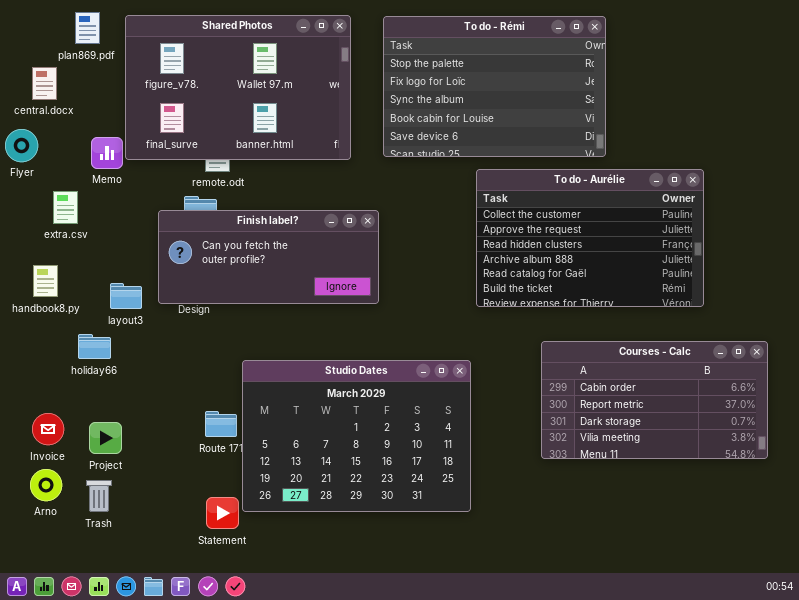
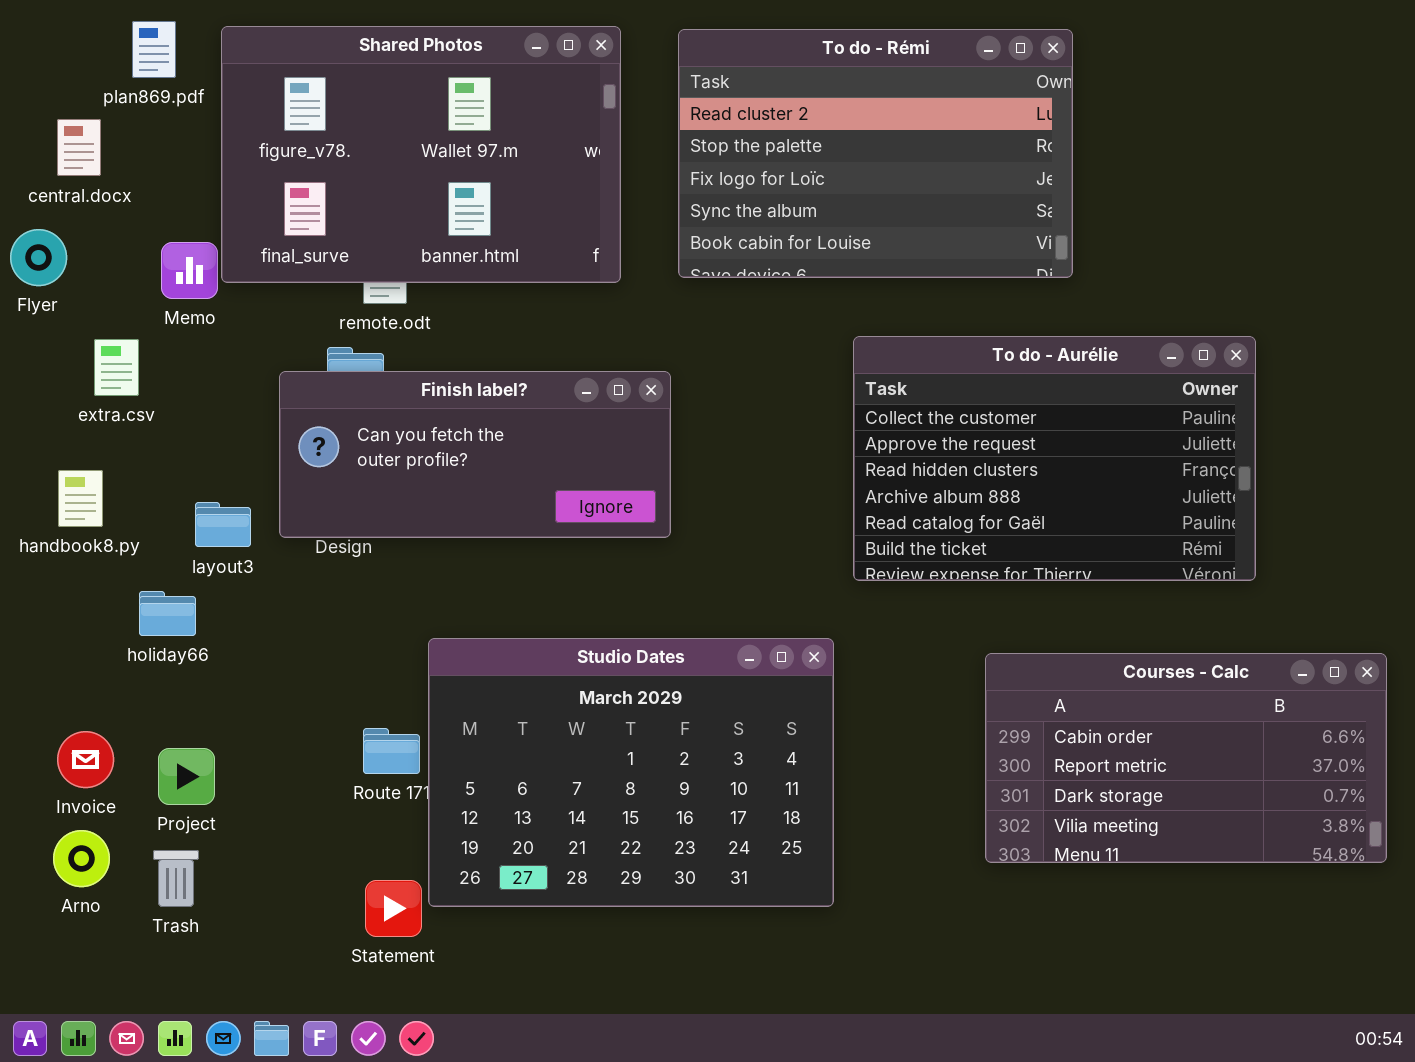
To do - Rémi: [383,16,606,157] -> [678,29,1073,278], scrolled up 1 row
To do - Aurélie: [476,169,704,307] -> [853,336,1256,581], moved
Courses - Calc: [541,341,768,459] -> [985,653,1387,863], moved

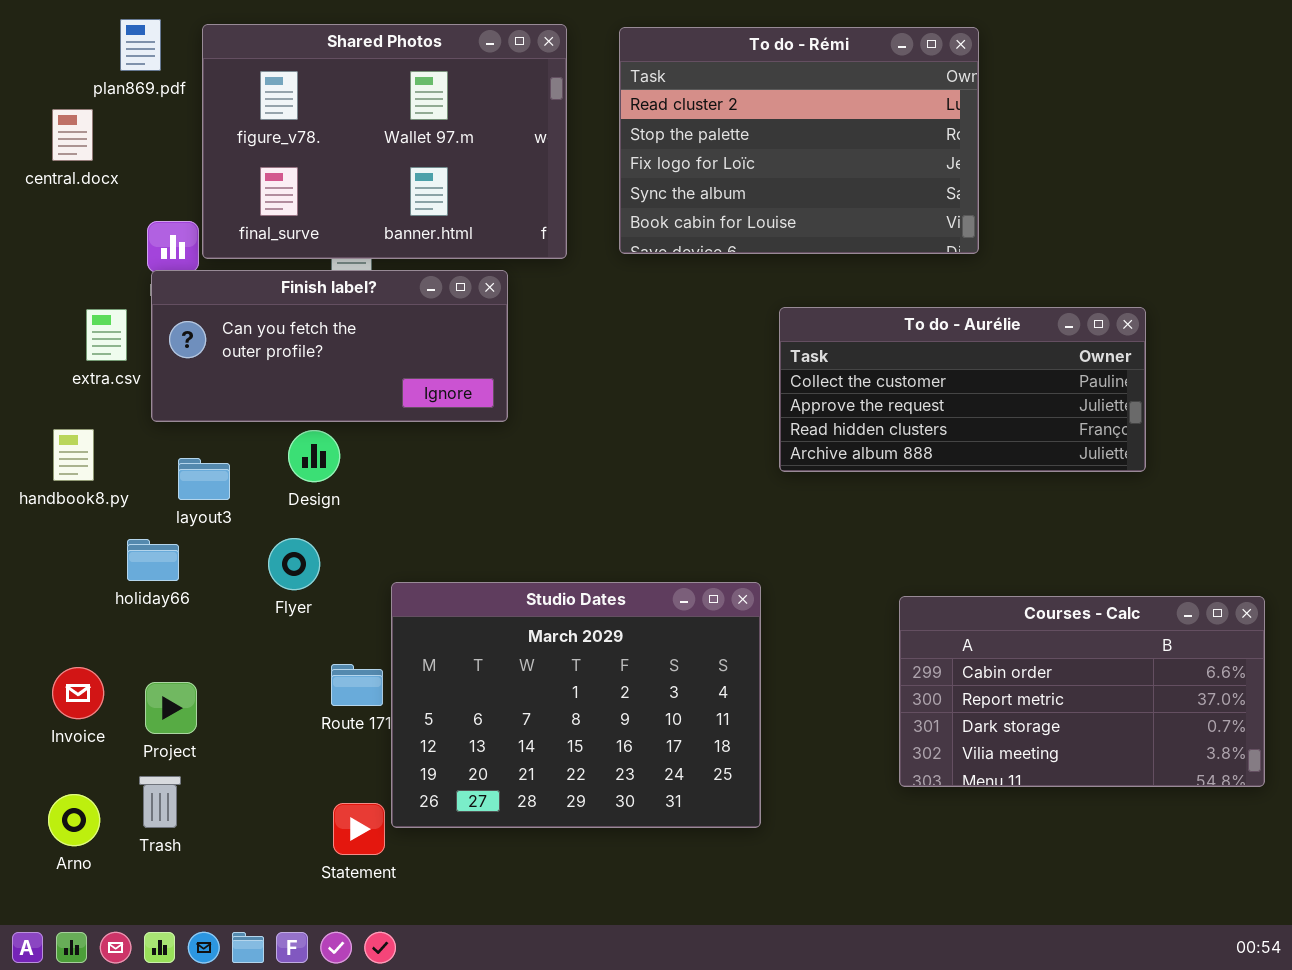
Flyer: [10,229,67,286] -> [268,538,320,590], moved
To do - Aurélie: [853,336,1256,581] -> [779,307,1146,472], resized
Finish label?: [279,371,671,538] -> [151,270,508,422], moved
Arno: [53,830,110,887] -> [48,794,100,846], moved

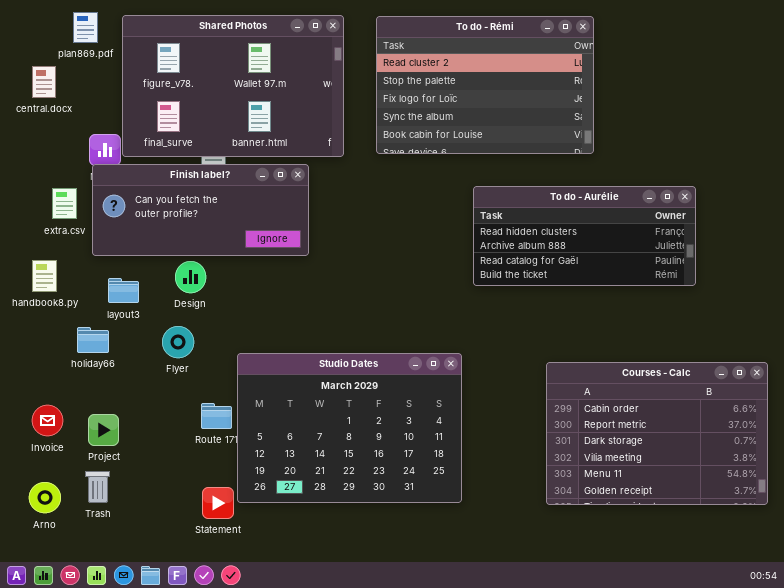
To do - Aurélie: [779,307,1146,472] -> [473,186,696,286], scrolled down 2 rows
Courses - Calc: [899,596,1265,787] -> [546,362,768,505], resized

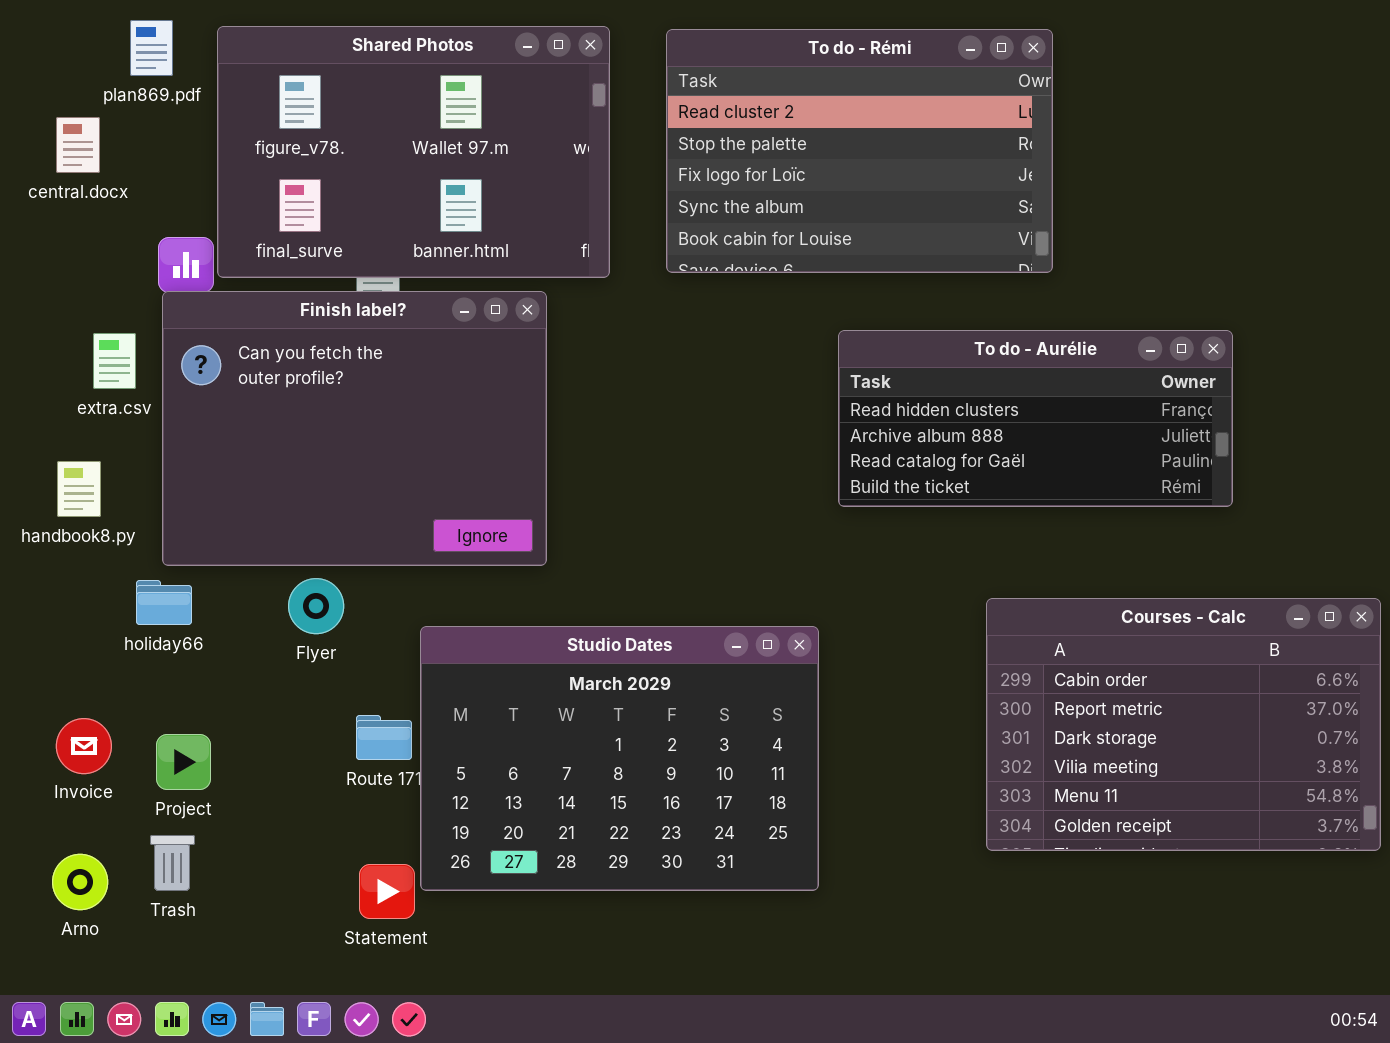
Finish label?: [92,164,309,256] -> [162,291,547,566], resized
Courses - Calc: [546,362,768,505] -> [986,598,1381,851], moved

